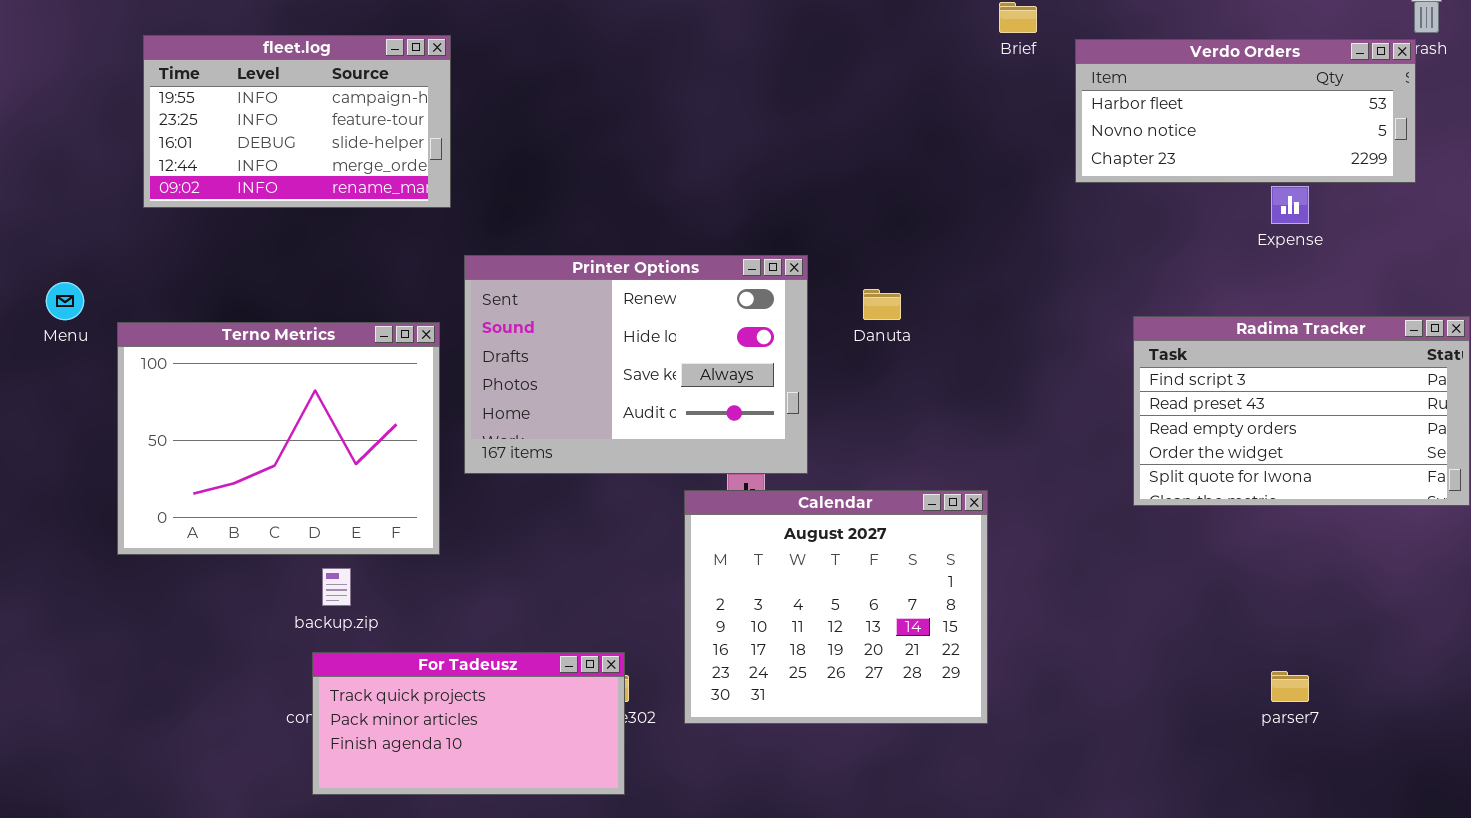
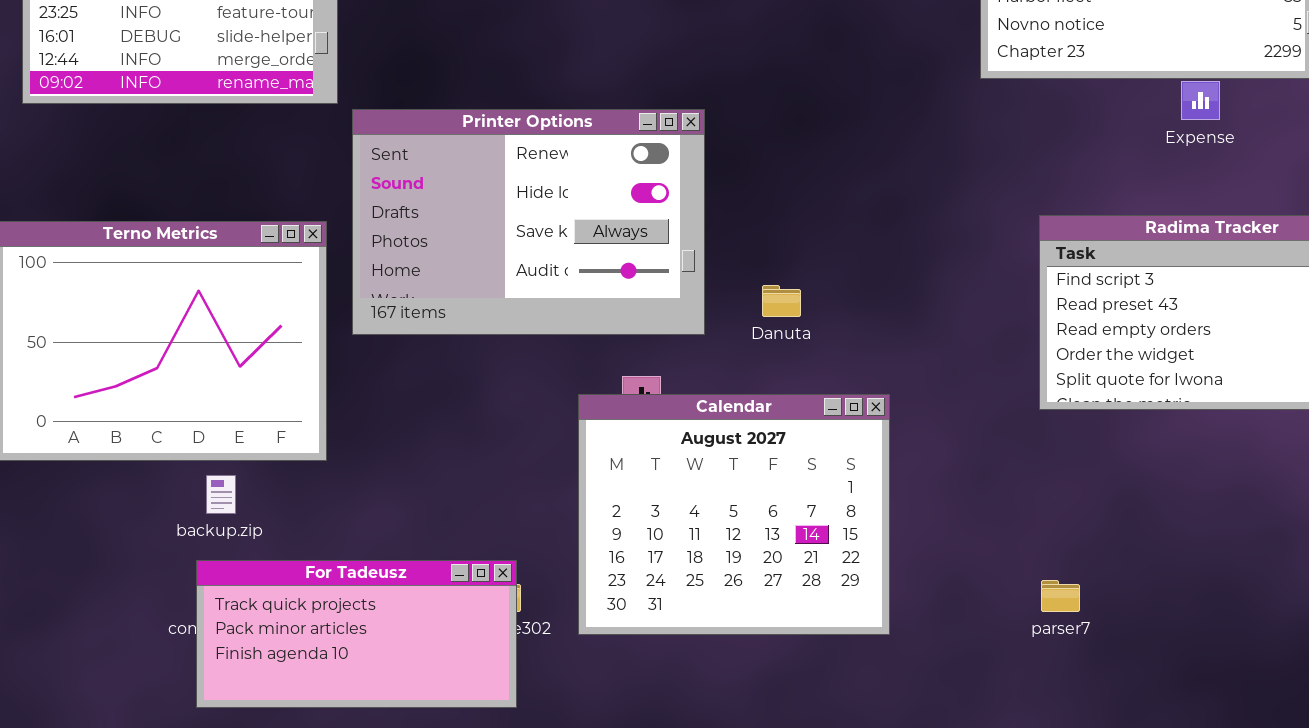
Printer Options: [464,255,808,474] -> [352,109,705,335], moved
Danuta: [863,289,901,320] -> [762,285,801,317], moved
parser7: [1271,671,1309,702] -> [1041,580,1080,612], moved

